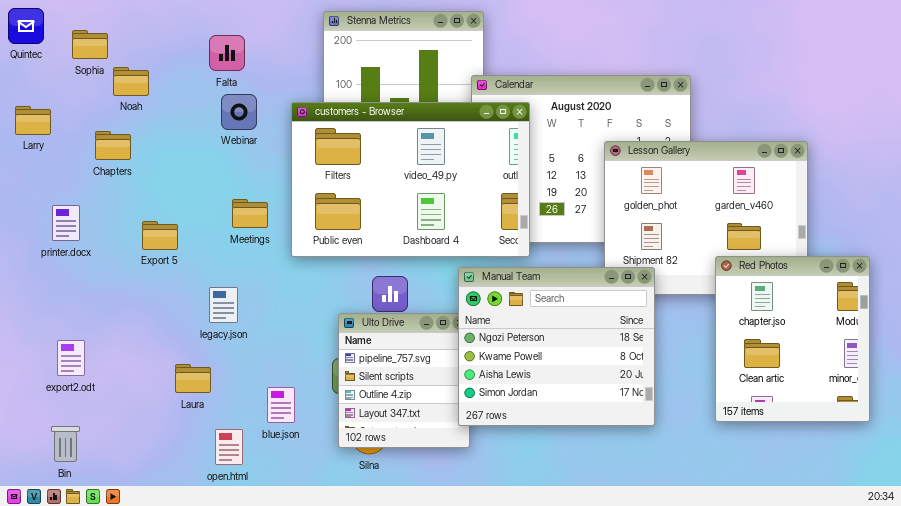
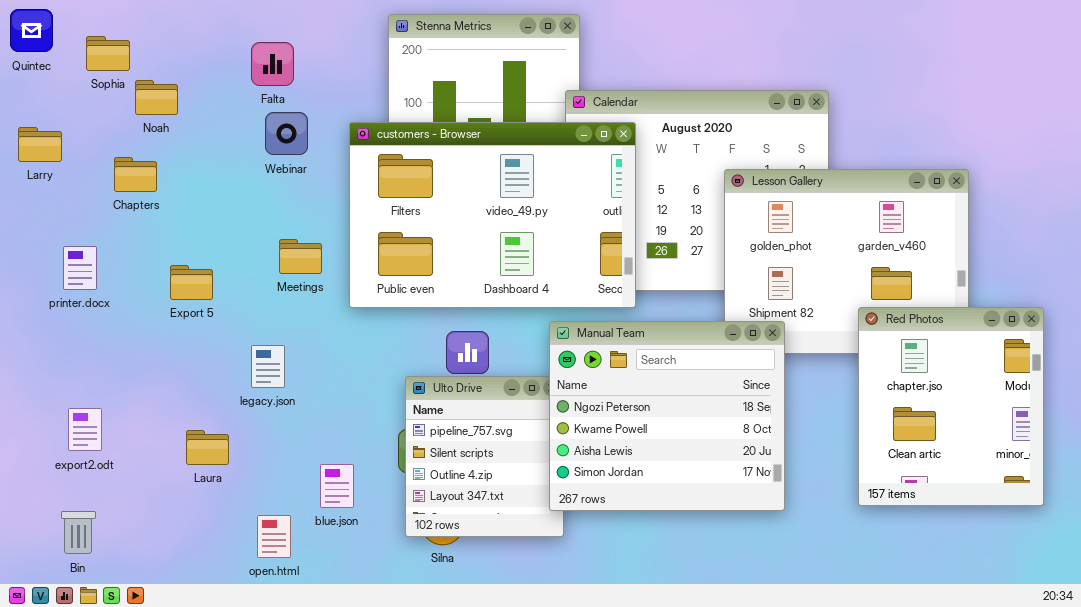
Laura: [175,364,211,393] -> [186,430,229,465], moved

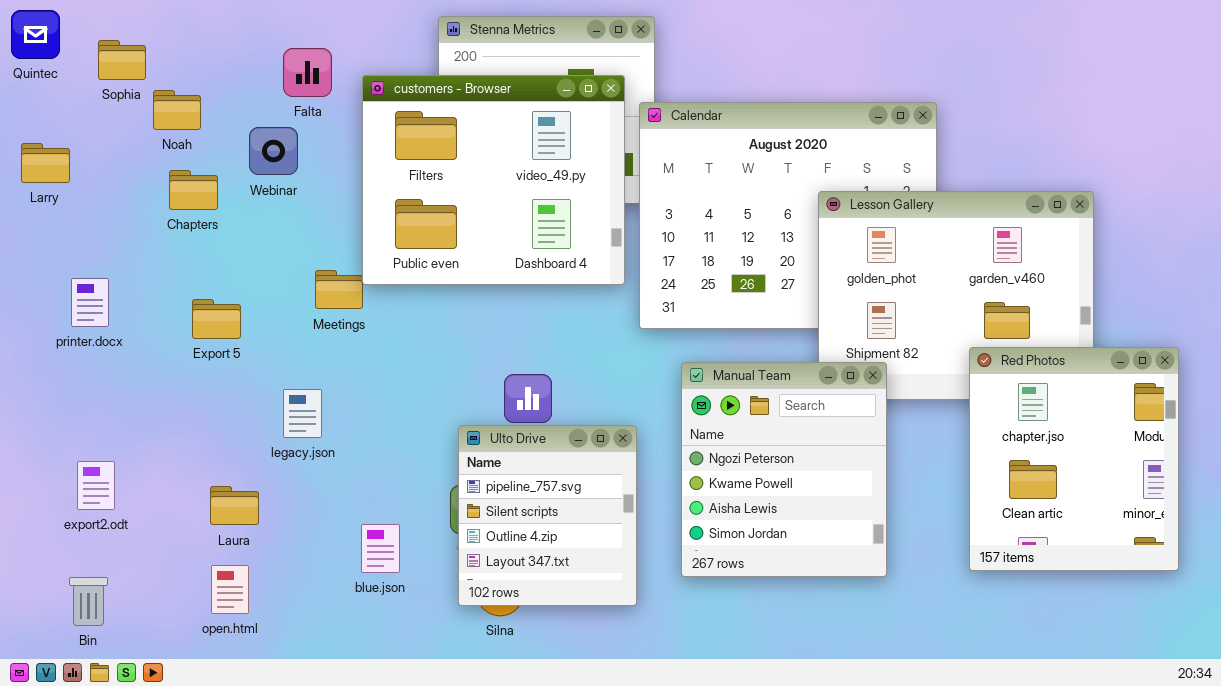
Webinar: [265,112,308,155] -> [249,127,298,175], moved
customers - Browser: [349,122,636,308] -> [362,75,625,285], moved, resized
Chapters: [114,157,157,192] -> [169,170,218,210], moved
Manual Team: [549,321,785,511] -> [681,362,887,577], resized
open.html: [257,515,291,558] -> [211,565,249,614], moved

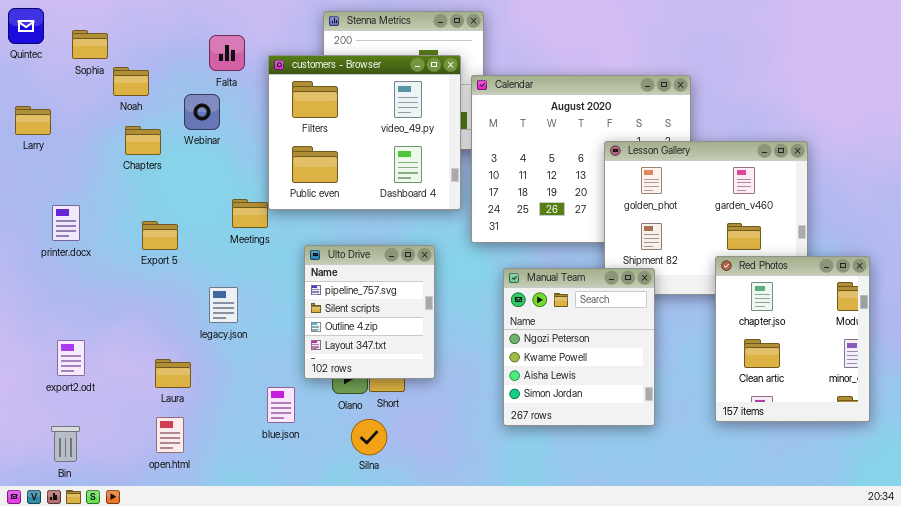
Ulto Drive: [458,425,637,606] -> [304,245,435,379], moved

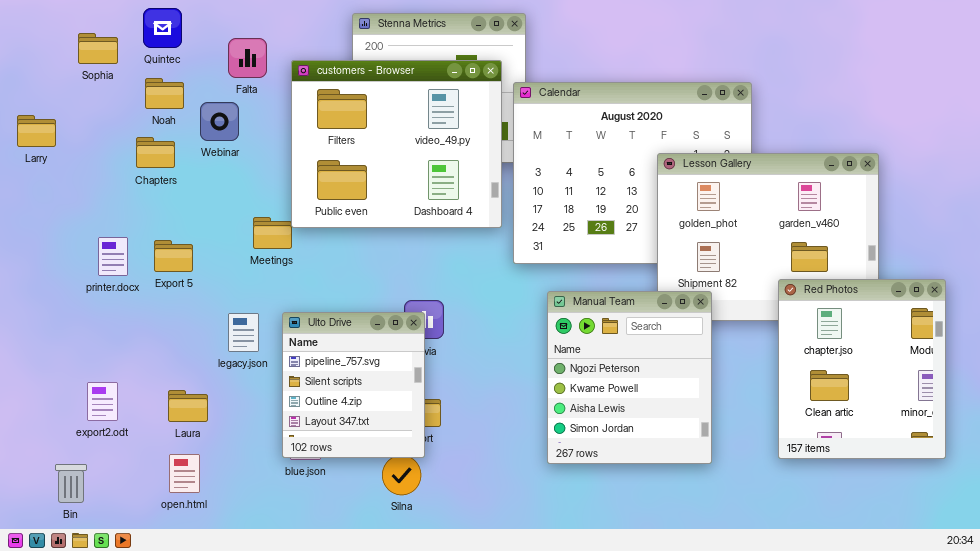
Quintec: [8,8,44,44] -> [143,8,182,48], moved
Noah: [113,67,149,96] -> [145,78,184,109], moved
printer.docx: [52,205,80,241] -> [98,237,128,276], moved
Ulto Drive: [304,245,435,379] -> [282,312,425,458], moved
export2.odt: [57,340,85,376] -> [87,382,118,421], moved

